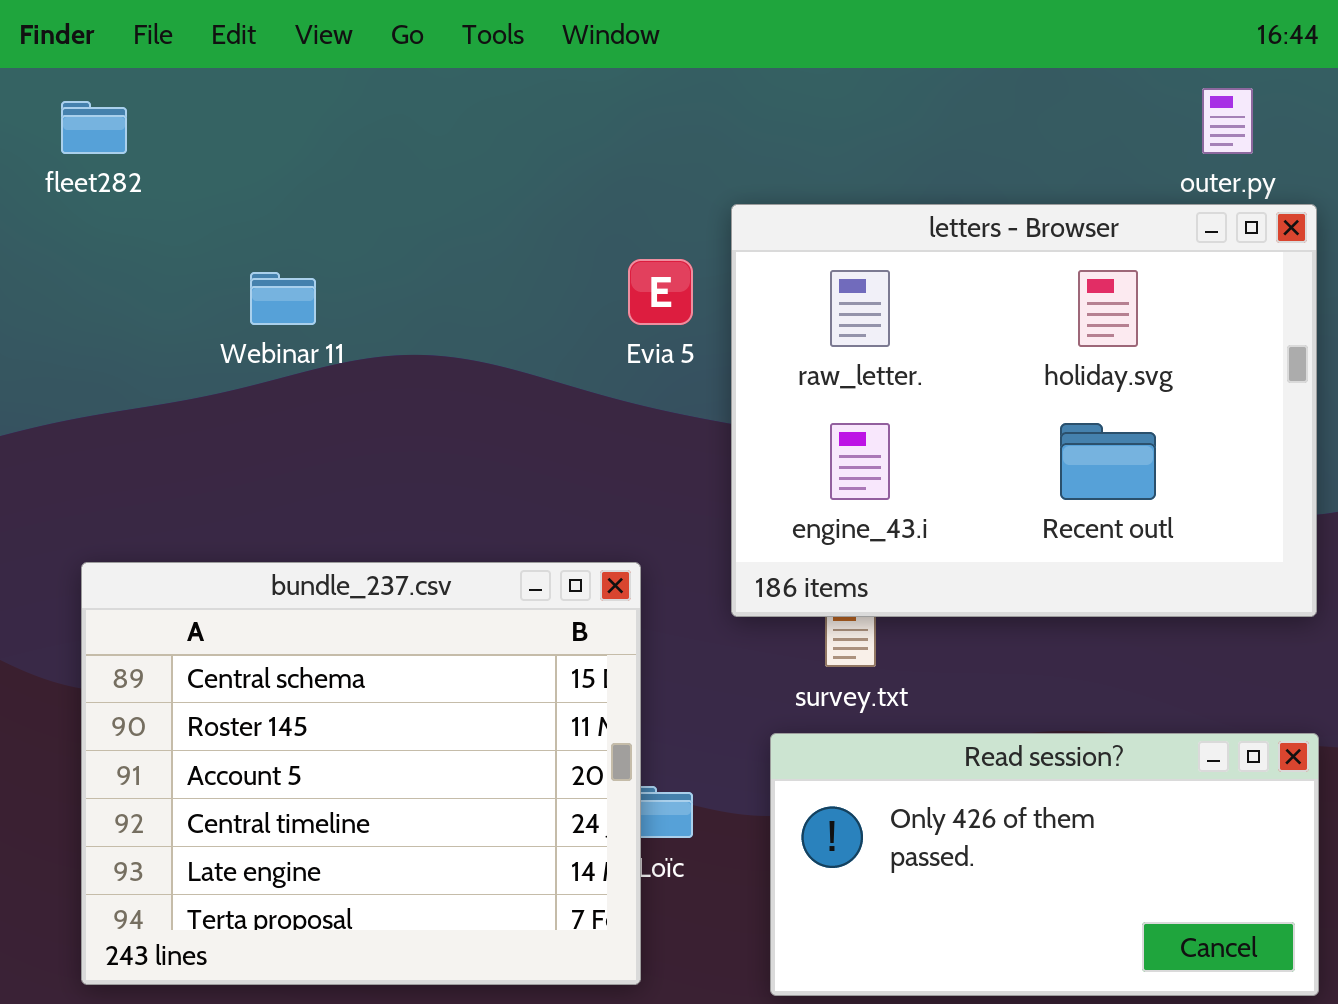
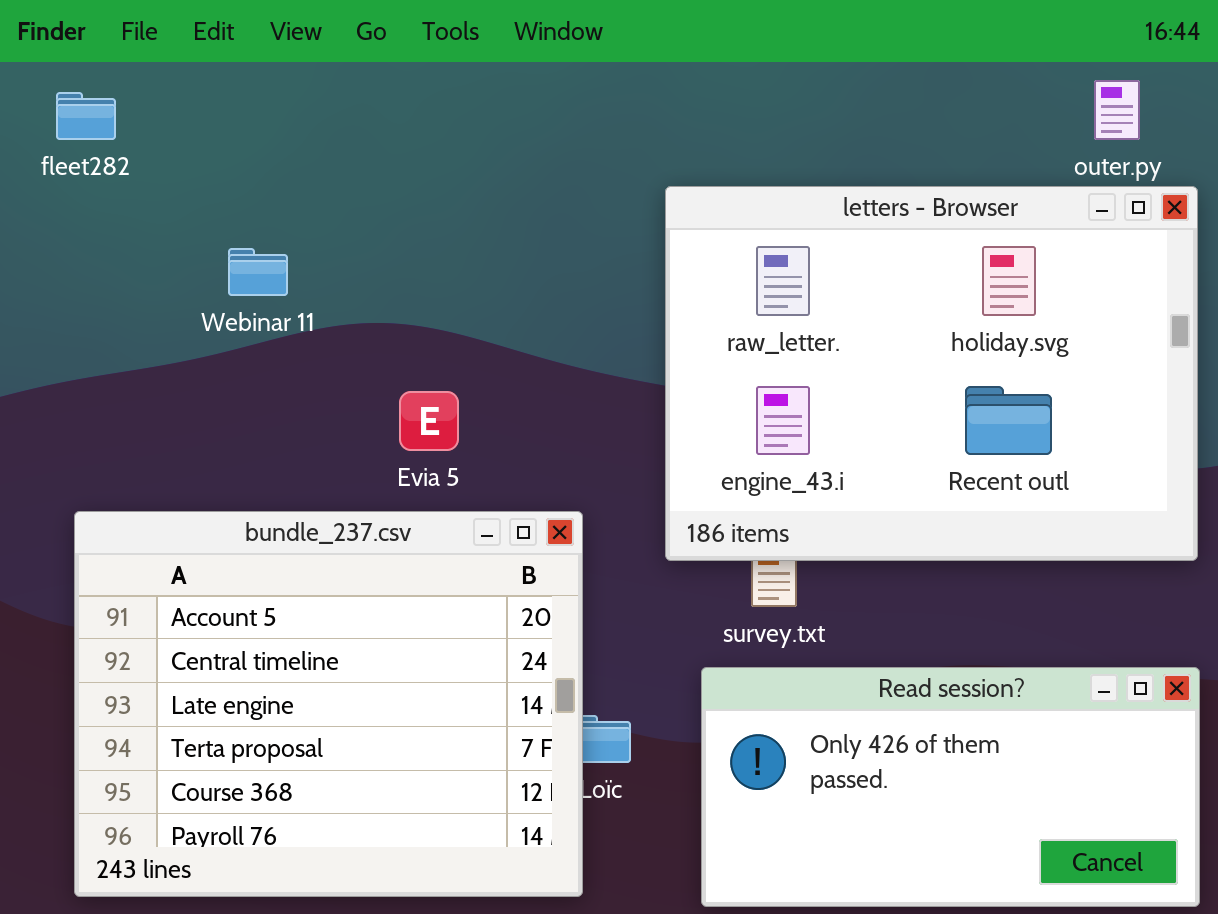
Evia 5: [628,259,693,325] -> [399,391,459,451], moved
bundle_237.csv: [81,562,641,985] -> [74,511,583,897], scrolled down 2 rows

